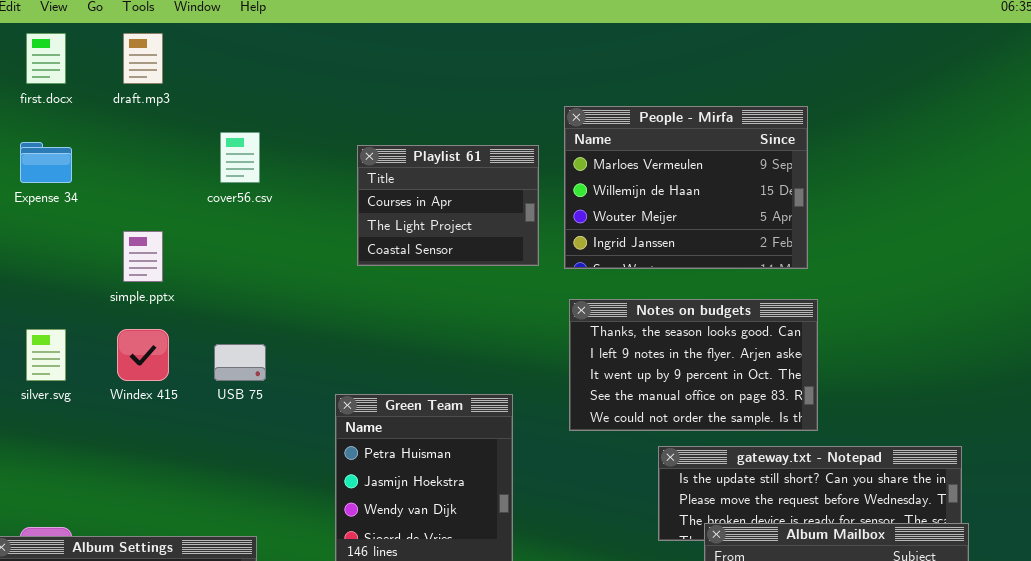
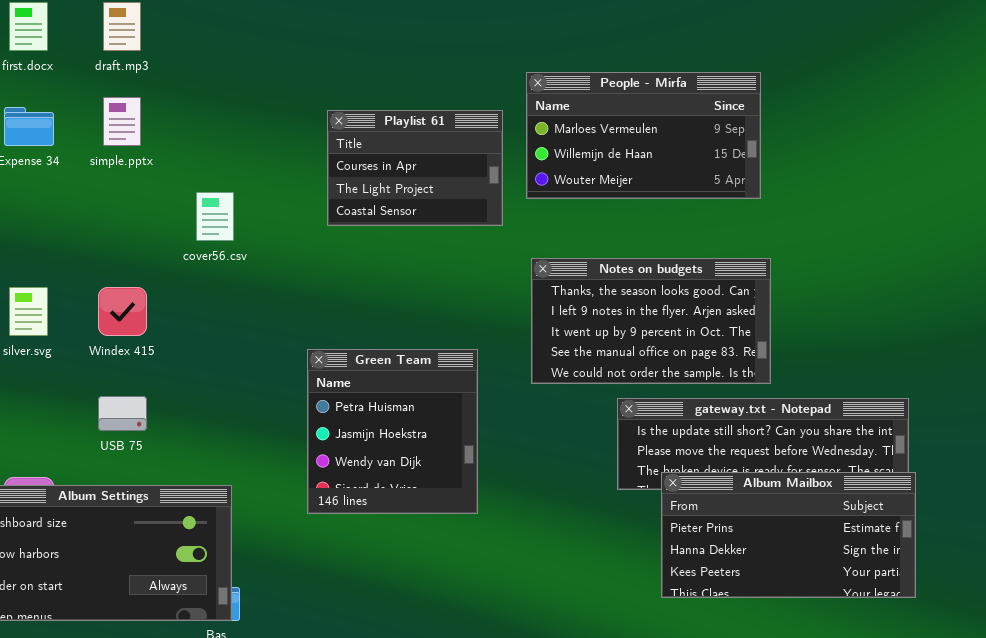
People - Mirfa: [564,106,808,269] -> [526,72,761,199], resized
cover56.csv: [220,132,260,183] -> [196,192,234,241], moved
simple.pptx: [123,231,163,282] -> [103,97,141,146], moved
USB 75: [214,344,266,381] -> [98,396,147,431], moved

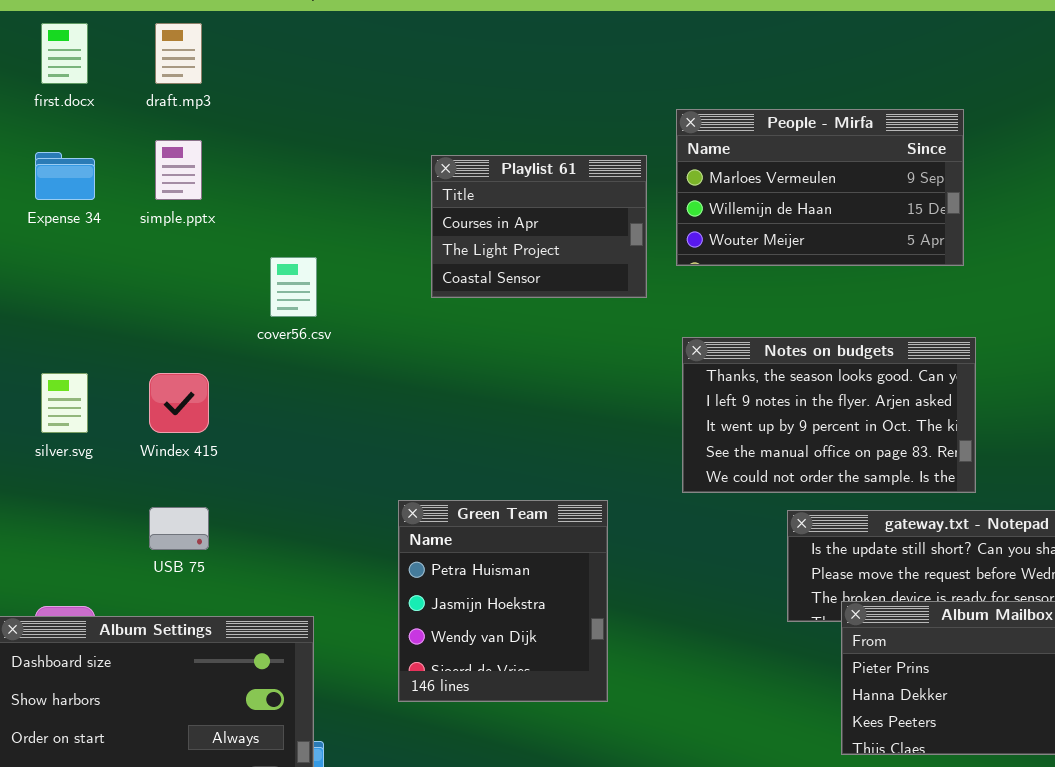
Green Team: [307,349,478,514] -> [398,500,608,702], moved

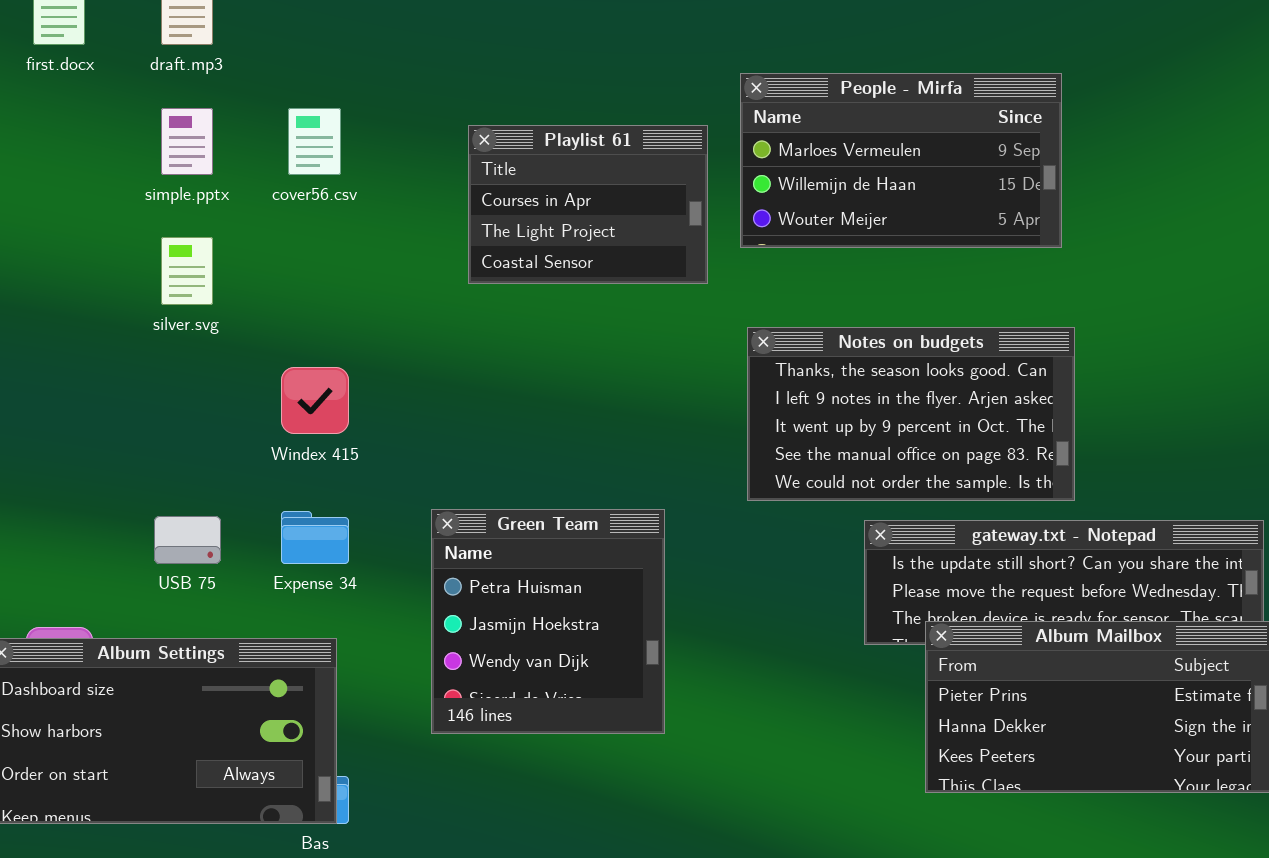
Expense 34: [35,152,95,200] -> [281,511,349,564], moved
cover56.csv: [270,257,317,317] -> [288,108,341,175], moved
silver.svg: [41,373,88,433] -> [161,237,213,305], moved
Windex 415: [149,373,209,433] -> [281,367,349,434], moved

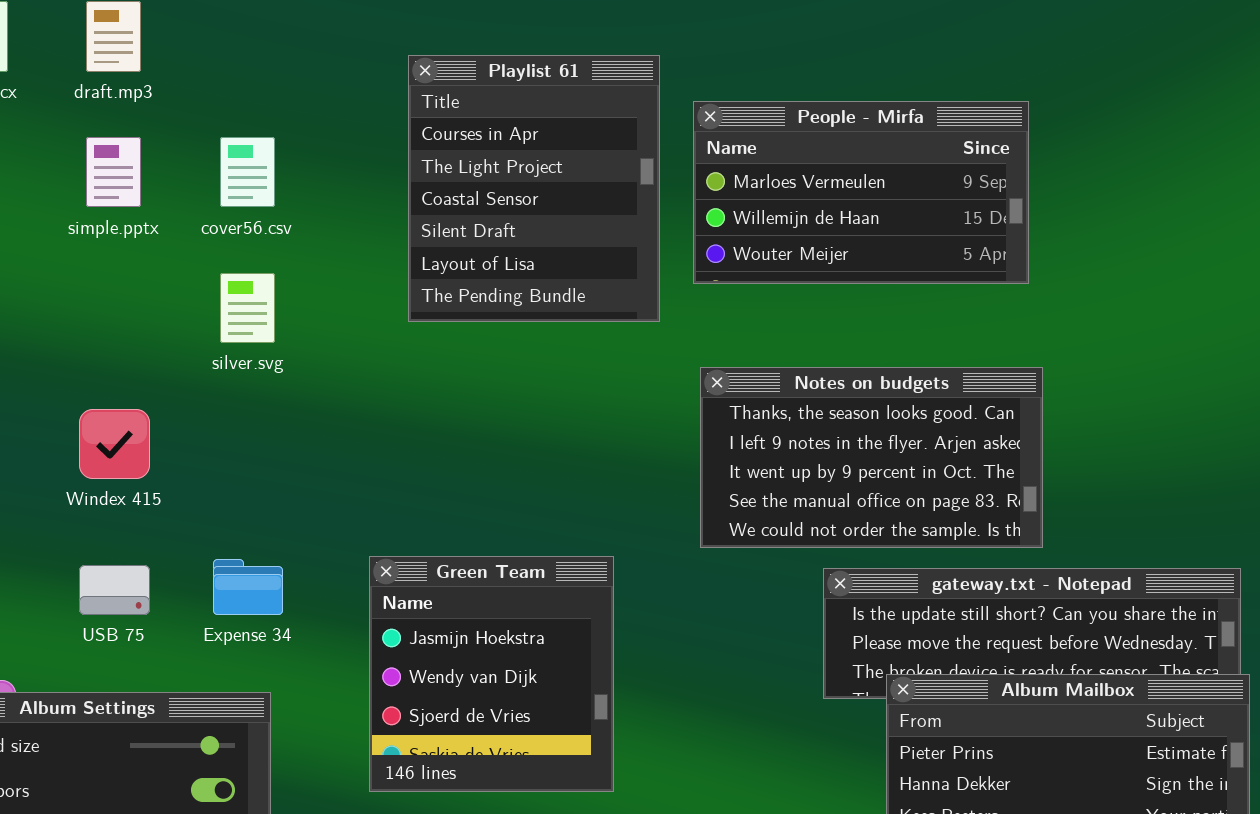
Playlist 61: [468,125,708,284] -> [408,55,660,322], resized
silver.svg: [161,237,213,305] -> [220,273,275,343], moved
Windex 415: [281,367,349,434] -> [79,409,150,479], moved
Green Team: [431,509,665,734] -> [369,556,614,792], scrolled down 1 row

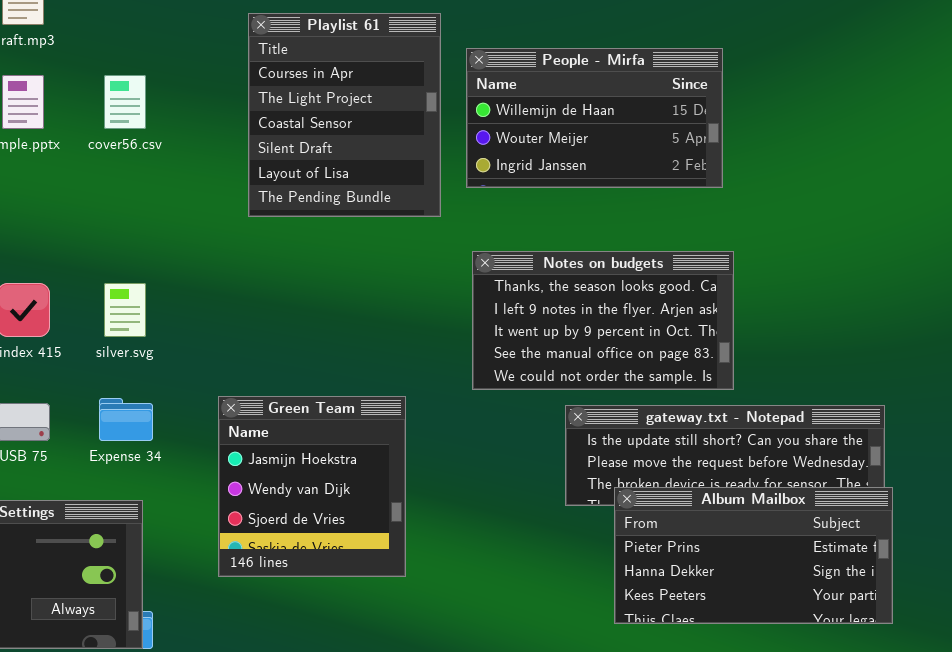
People - Mirfa: [693,101,1029,284] -> [466,48,723,188], scrolled down 1 row
silver.svg: [220,273,275,343] -> [104,283,146,337], moved

